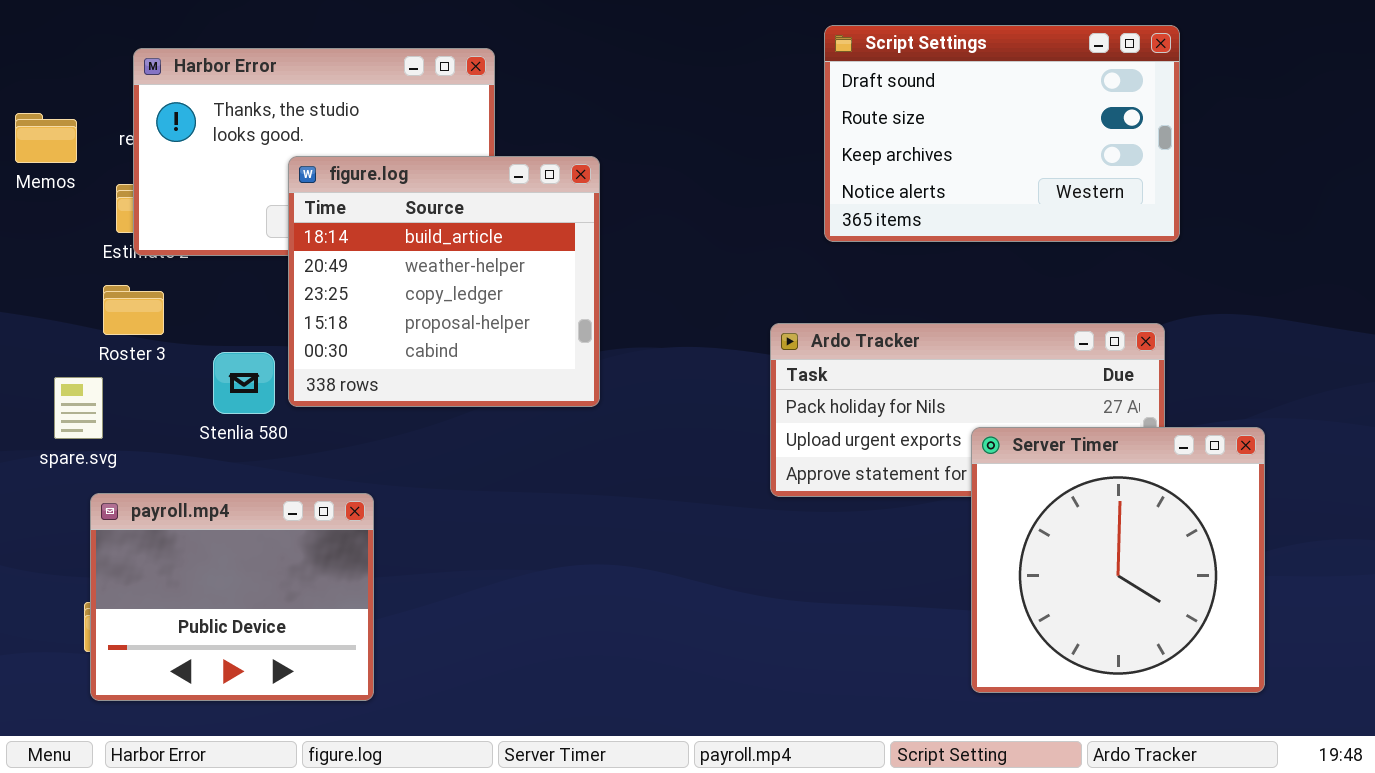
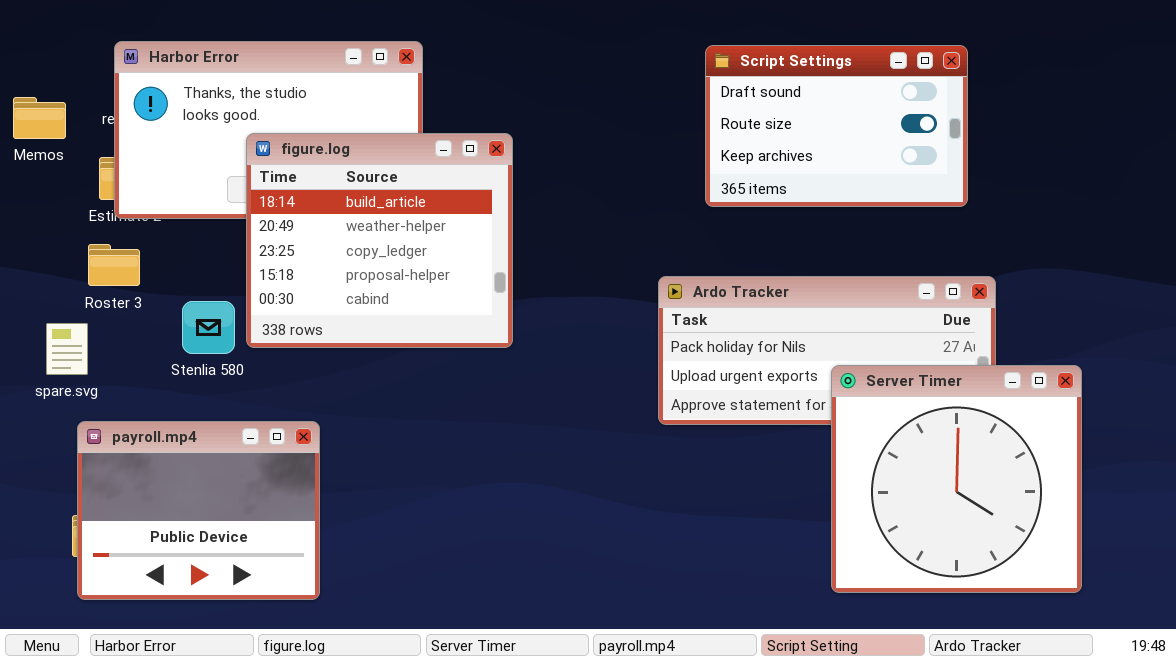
Script Settings: [824,25,1180,242] -> [705,45,968,207], resized

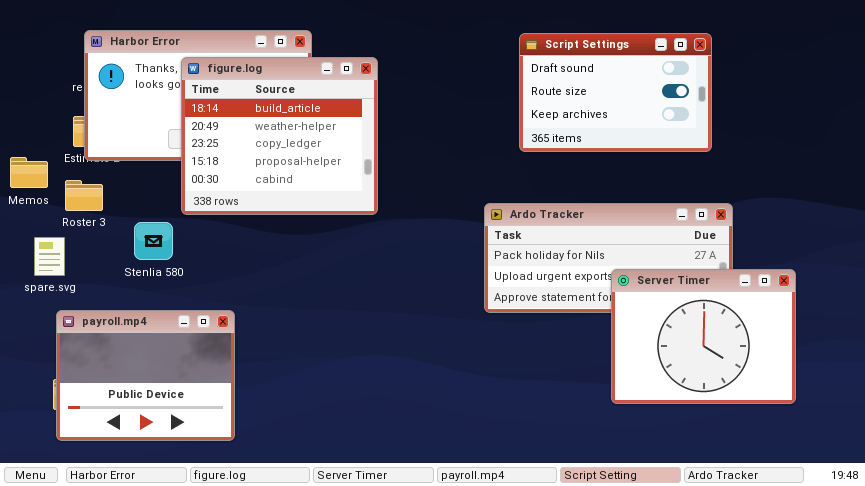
Memos: [13,97,66,139] -> [10,157,48,188], moved
figure.log: [246,133,513,348] -> [181,57,378,215], moved
Server Timer: [831,365,1082,593] -> [611,269,796,404], resized

